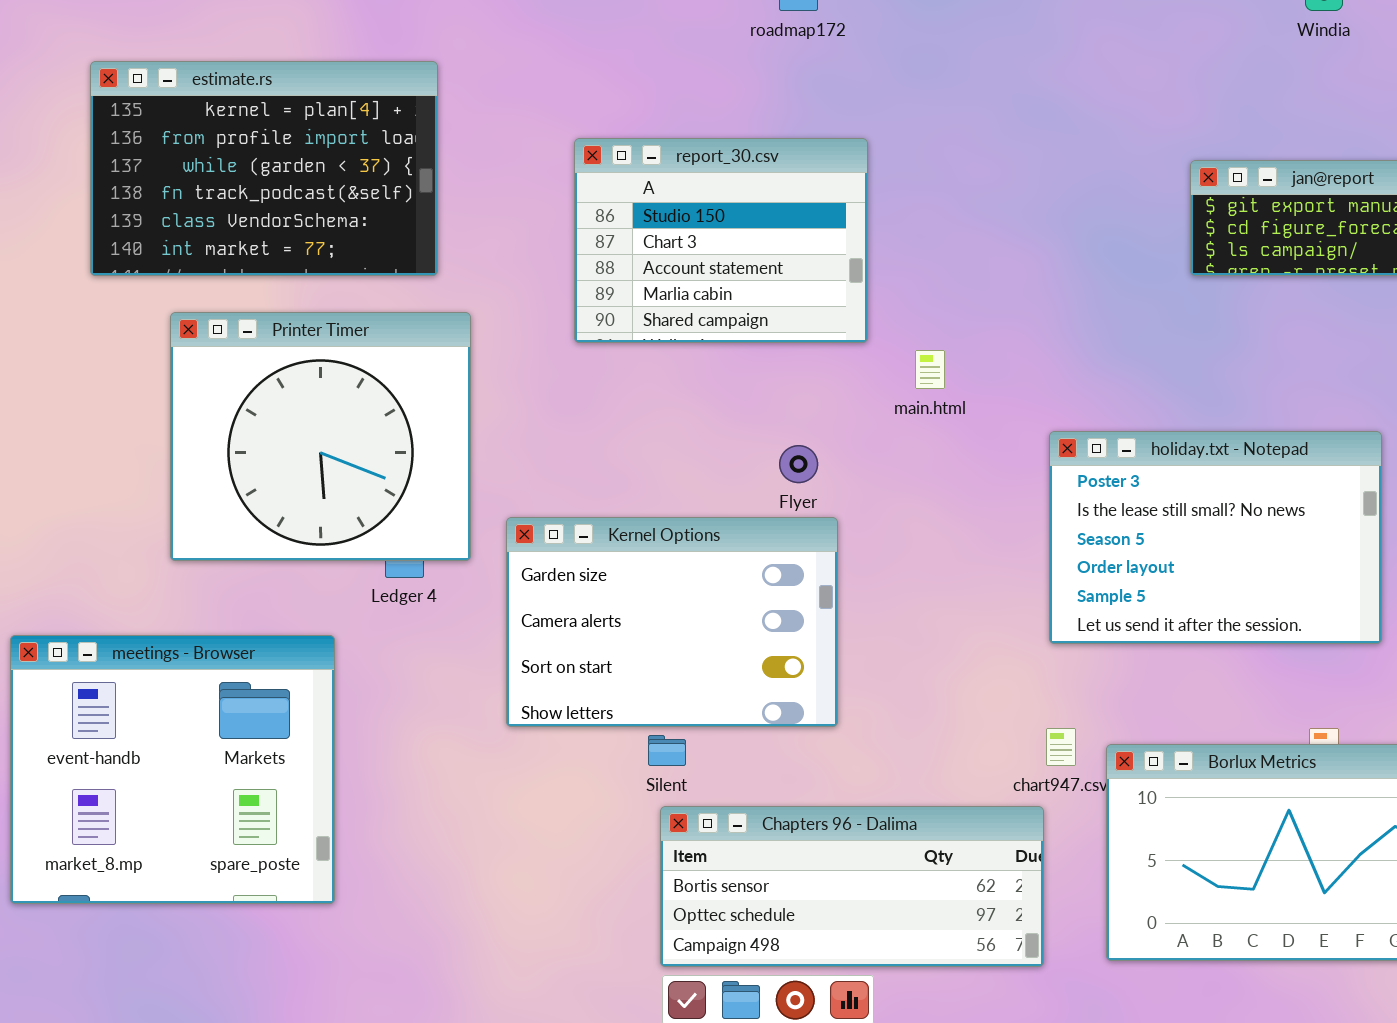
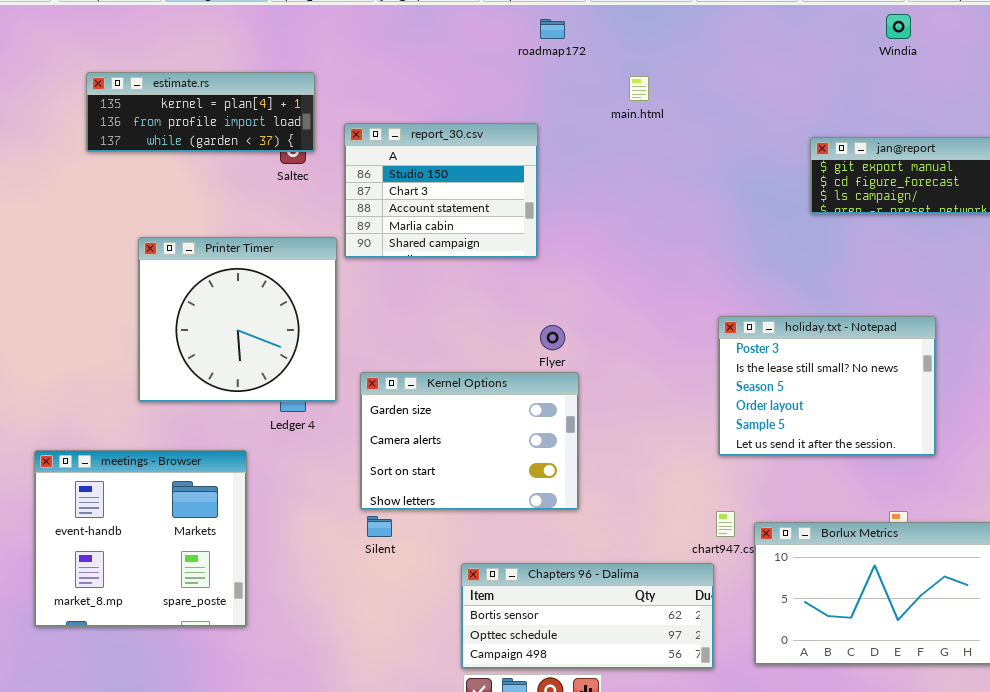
estimate.rs: [90,61,438,276] -> [86,72,315,152], resized
report_30.csv: [574,138,868,343] -> [344,123,538,258], moved
main.html: [915,350,945,389] -> [629,76,649,101], moved
Silent: [648,735,686,766] -> [367,516,392,537], moved

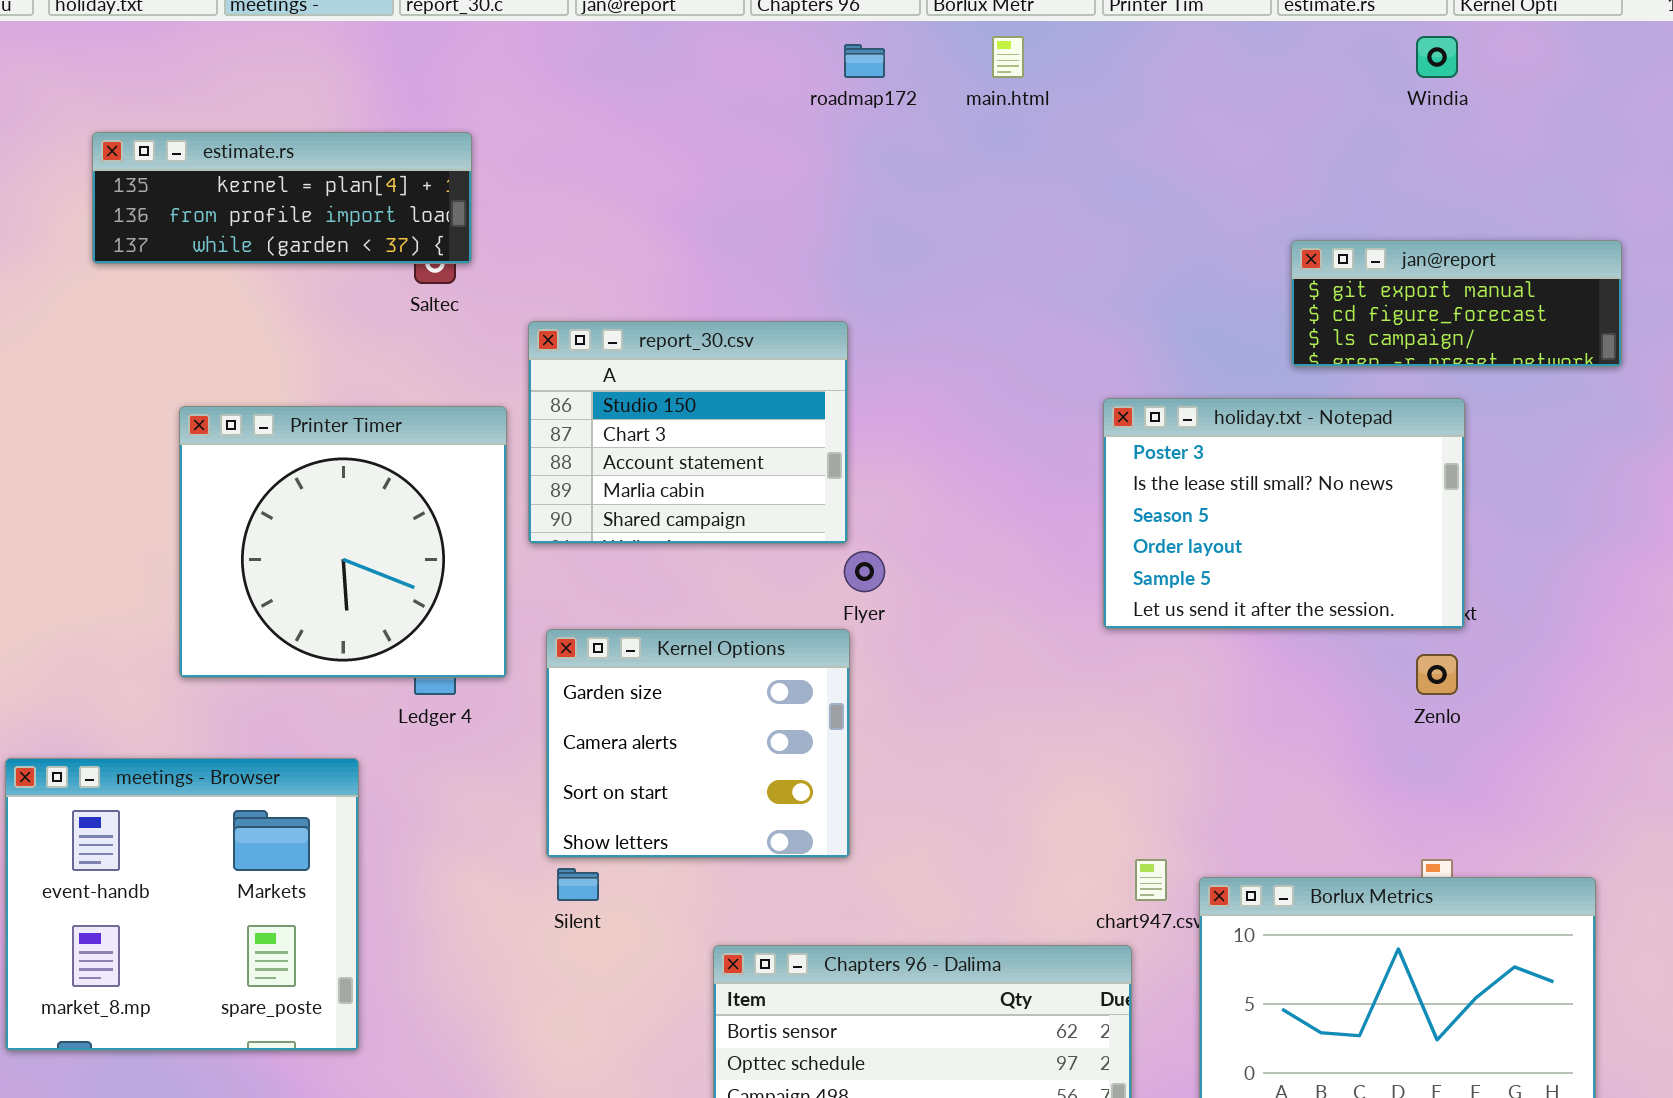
main.html: [629,76,649,101] -> [992,36,1024,78], moved
report_30.csv: [344,123,538,258] -> [528,321,848,544], moved
holiday.txt - Notepad: [718,316,936,456] -> [1103,398,1465,629], moved
Kernel Options: [360,372,579,510] -> [546,629,850,858], resized

